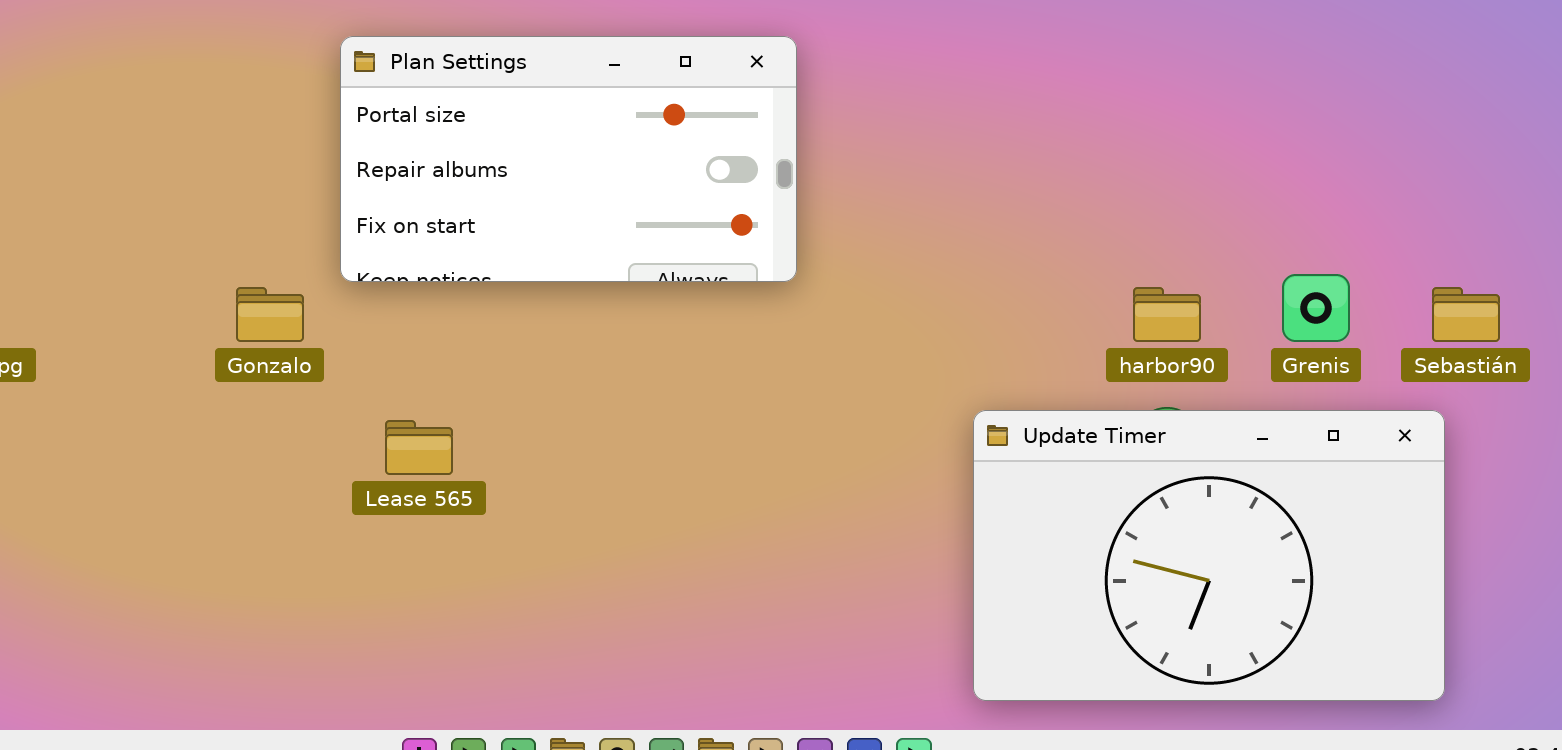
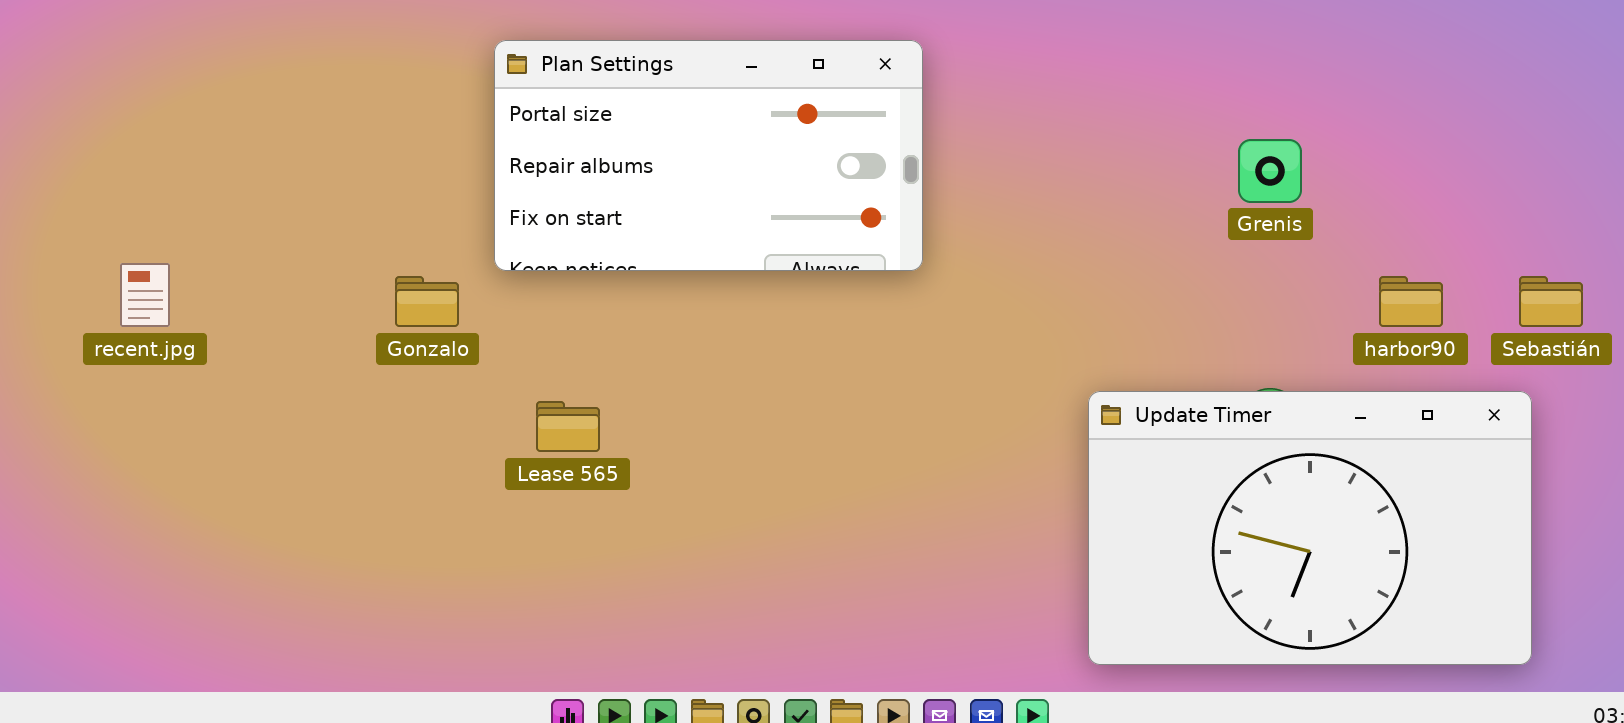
Grenis: [1282,274,1350,342] -> [1238,139,1302,203], moved
harbor90: [1133,287,1201,342] -> [1379,276,1443,327], moved

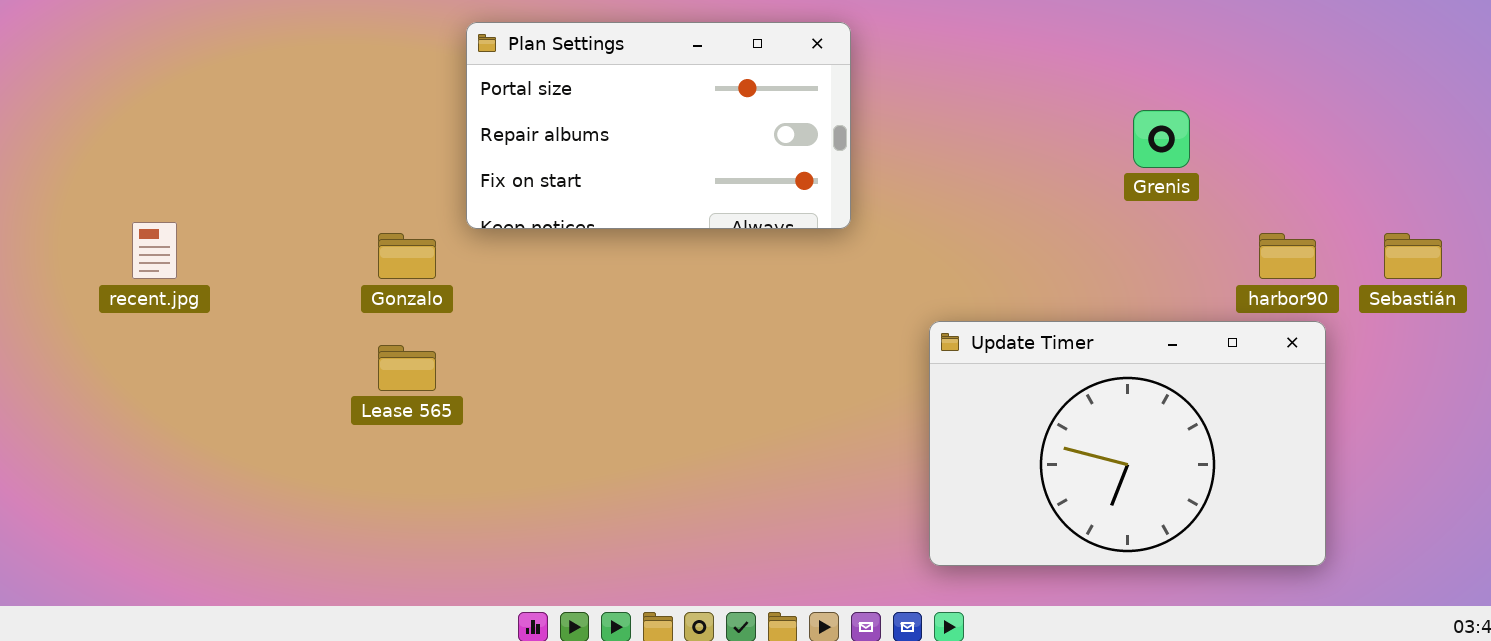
Update Timer: [1088,391,1532,665] -> [929,321,1326,566], moved
Lease 565: [536,401,600,452] -> [378,345,436,391], moved

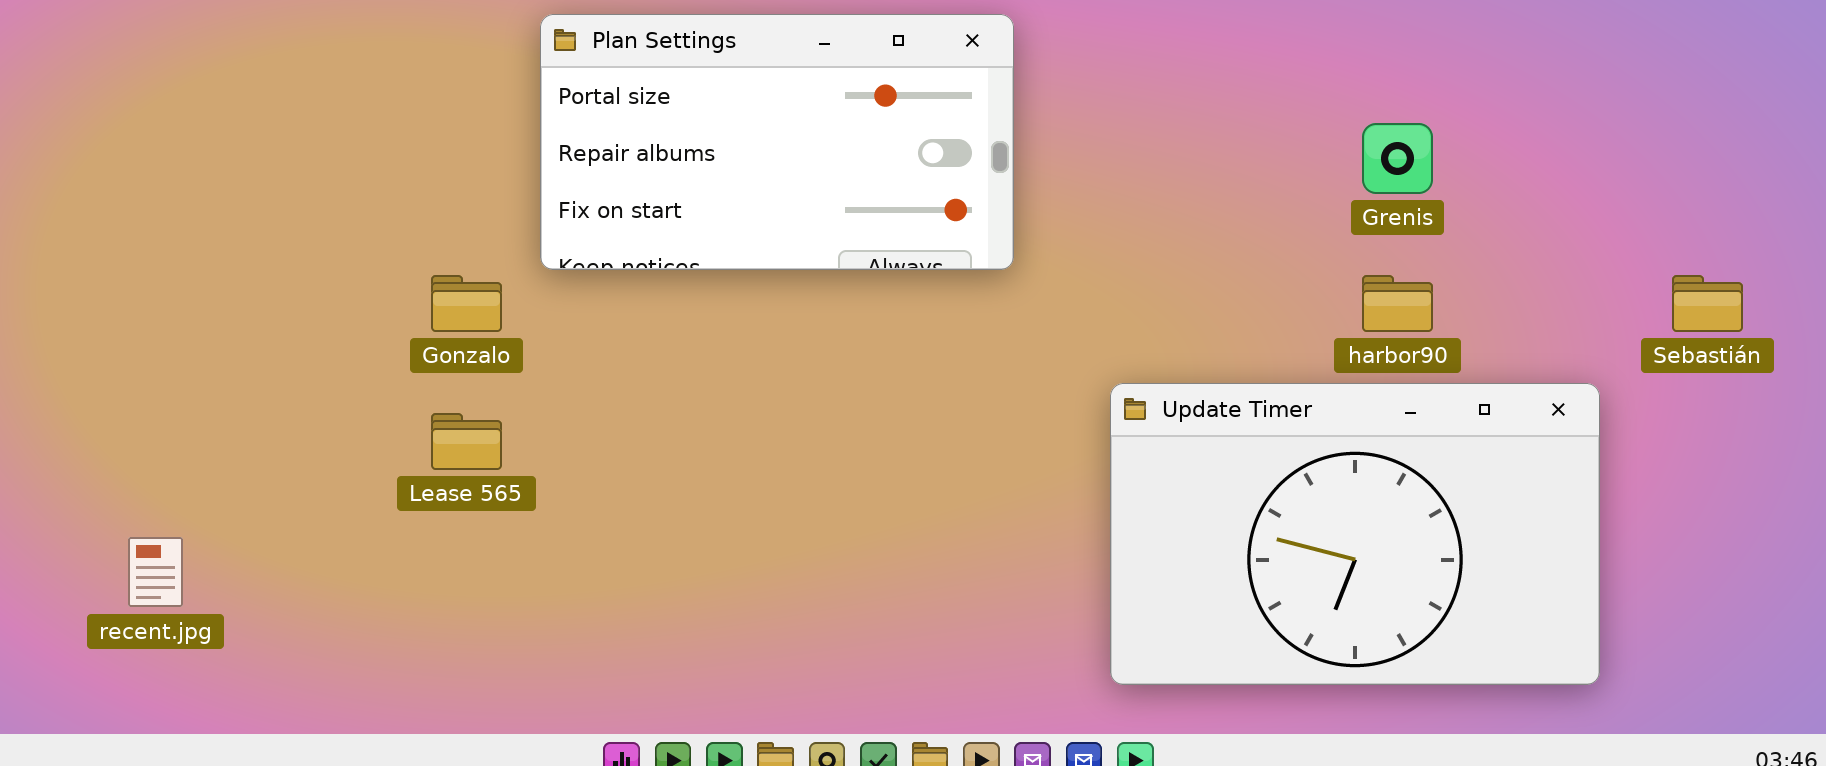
recent.jpg: [132,222,177,279] -> [128,537,183,607], moved
harbor90: [1259,233,1316,279] -> [1362,275,1433,332], moved

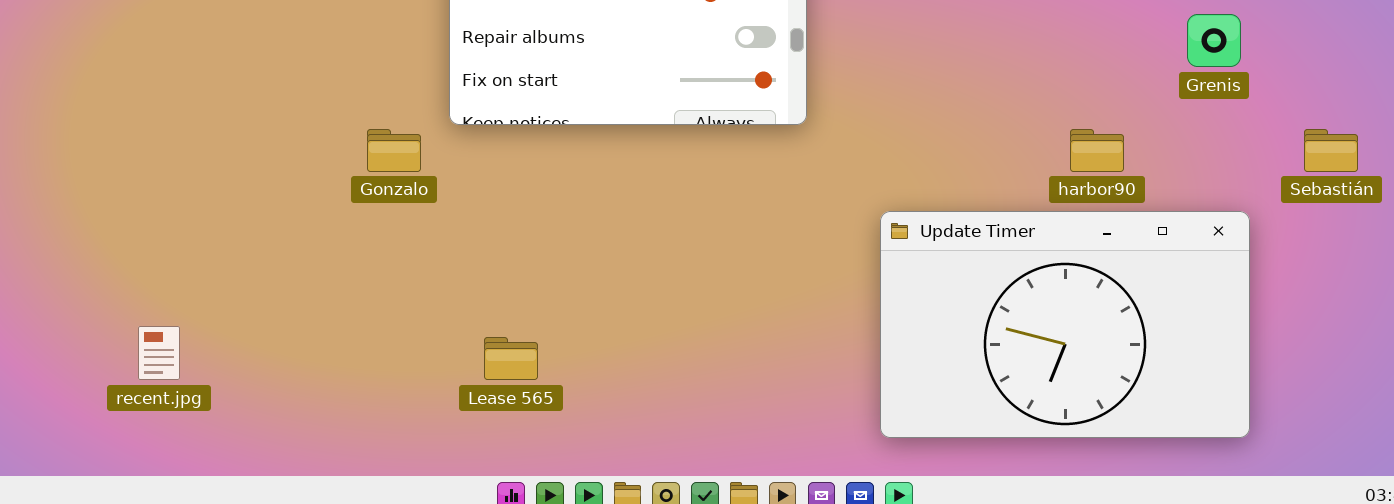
Grenis: [1362,123,1433,194] -> [1187,14,1241,67], moved
Lease 565: [431,413,502,470] -> [484,337,538,380], moved

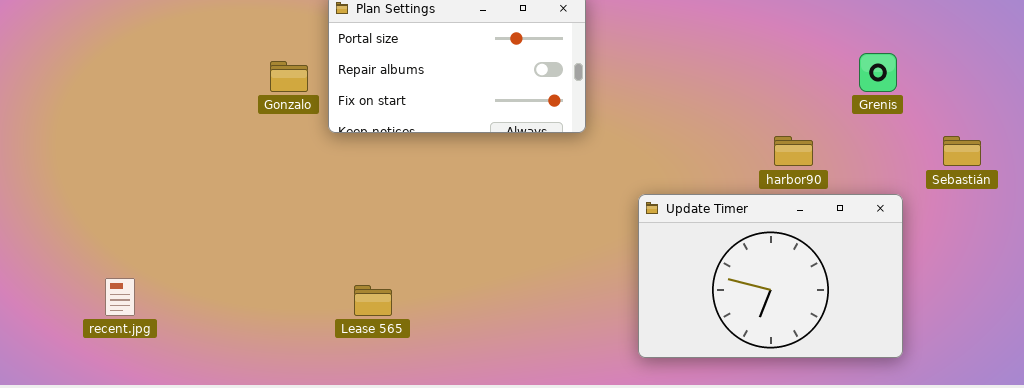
Gonzalo: [367,129,421,172] -> [270,61,308,92], moved

